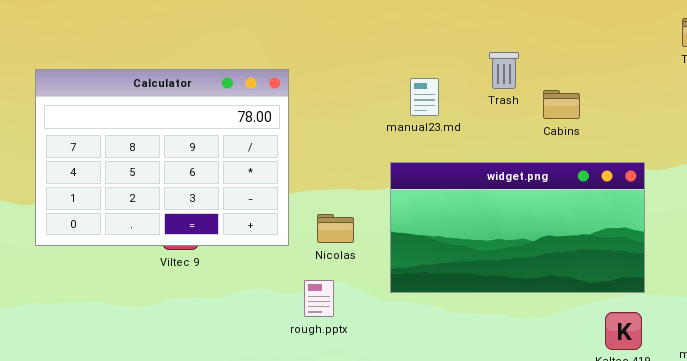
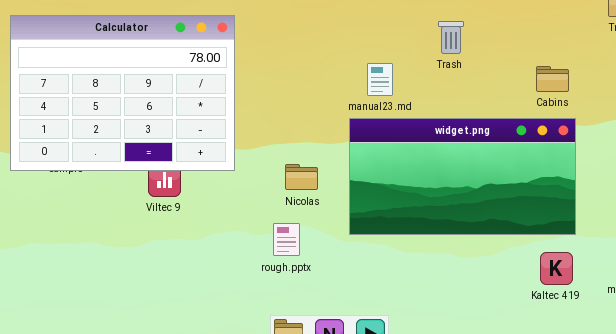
Calculator: [35,69,289,246] -> [10,15,235,171], moved
manual23.md: [410,78,439,116] -> [367,63,393,96], moved
Cabins: [543,90,580,119] -> [536,66,569,92], moved

